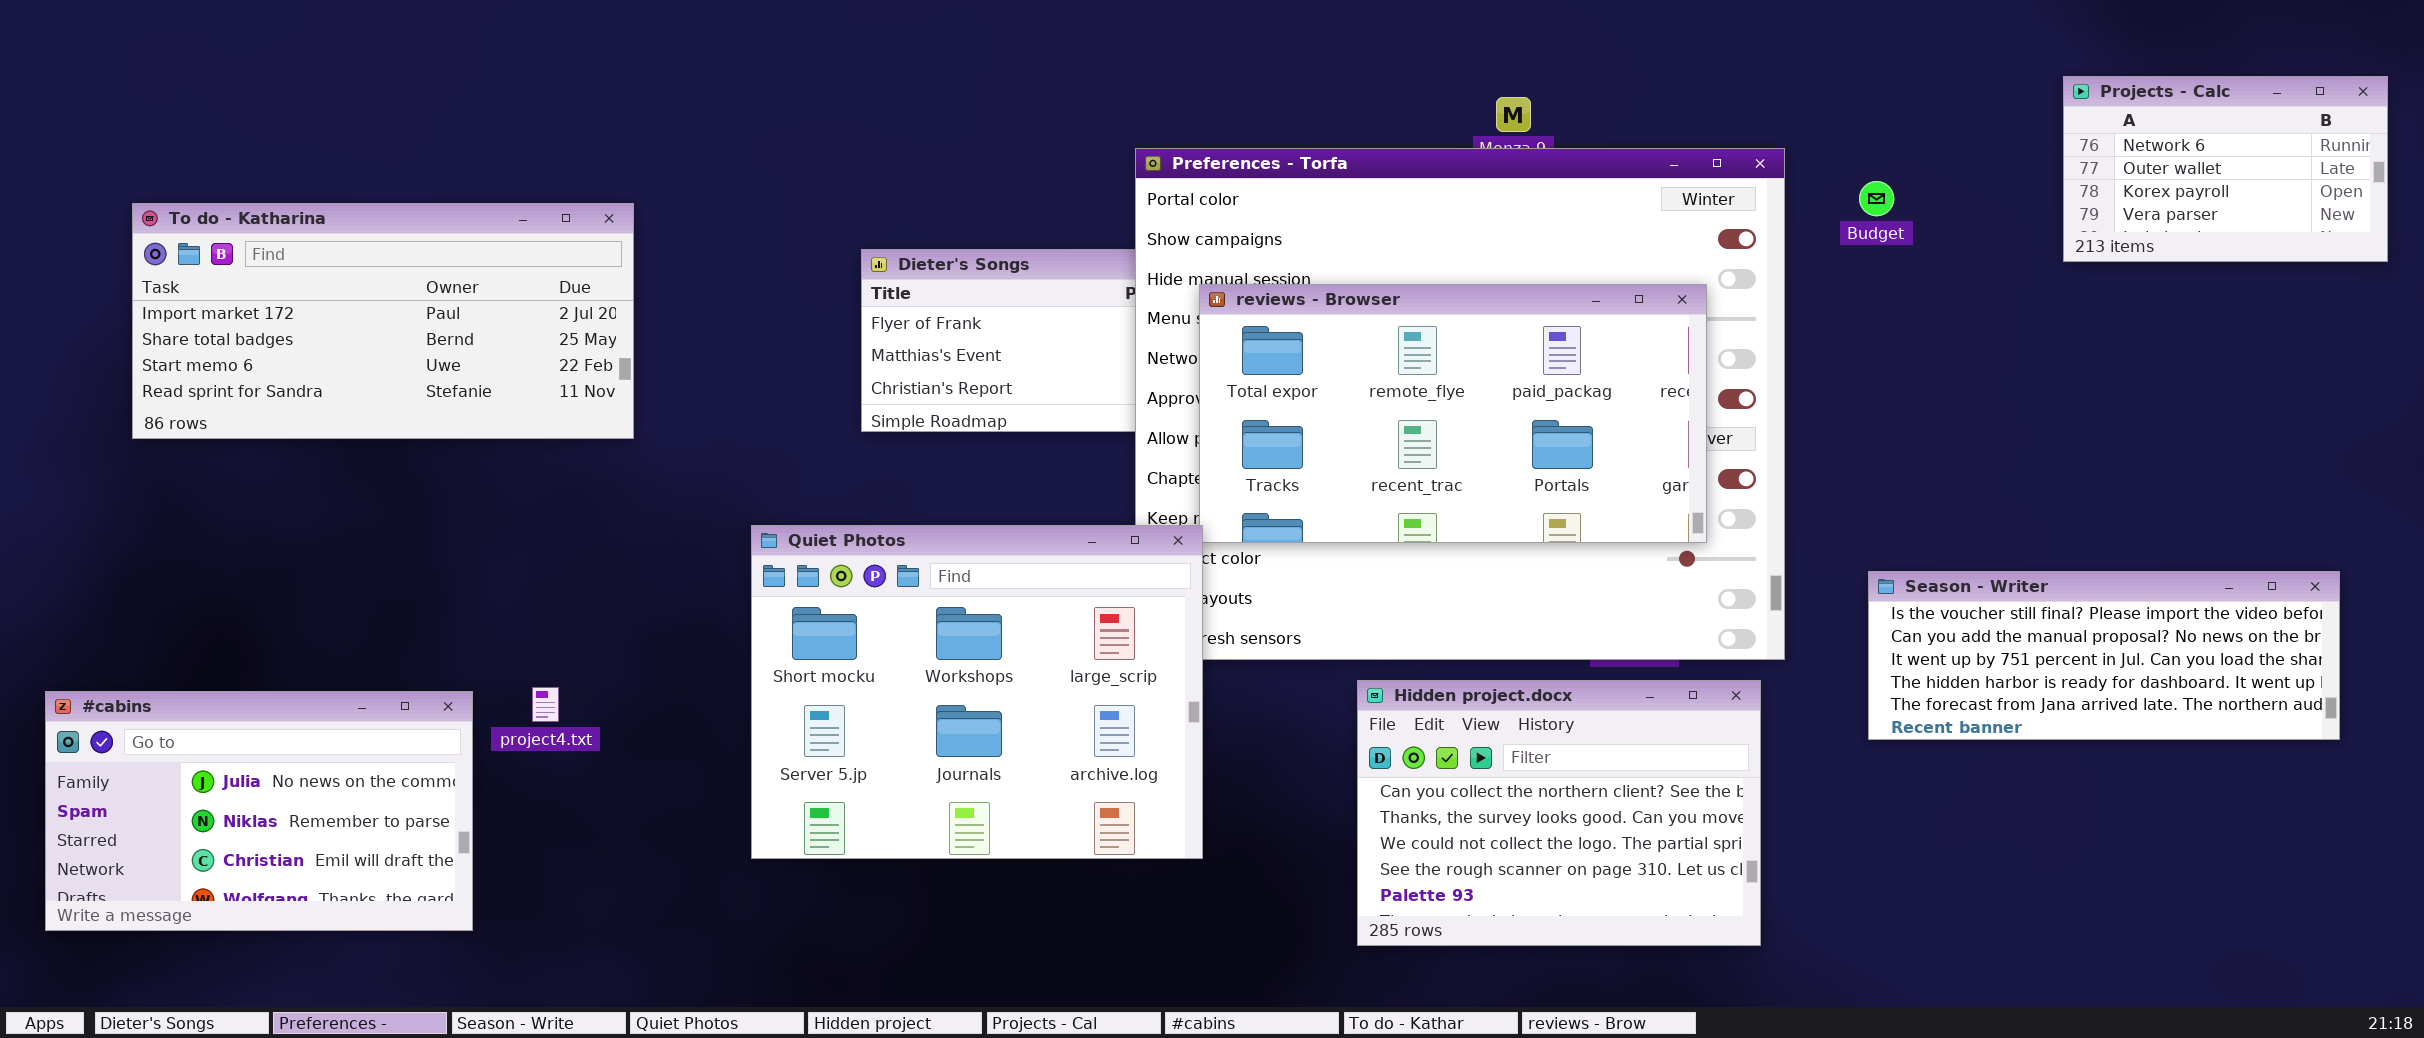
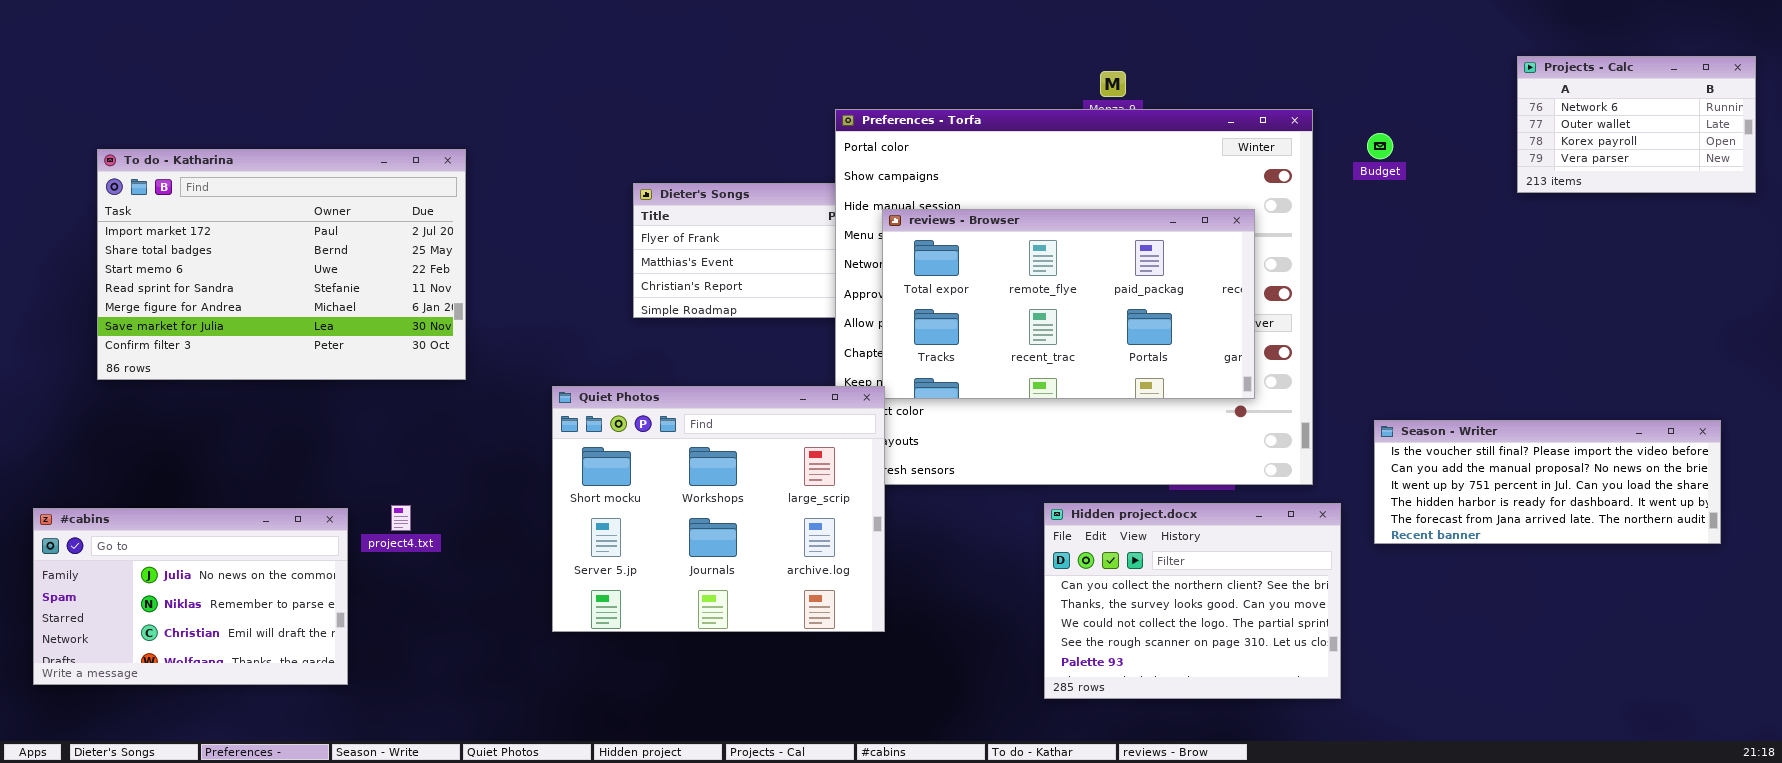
To do - Katharina: [132,203,634,439] -> [97,149,466,380], resized
Hidden project.docx: [1357,680,1761,946] -> [1044,503,1341,699], moved

